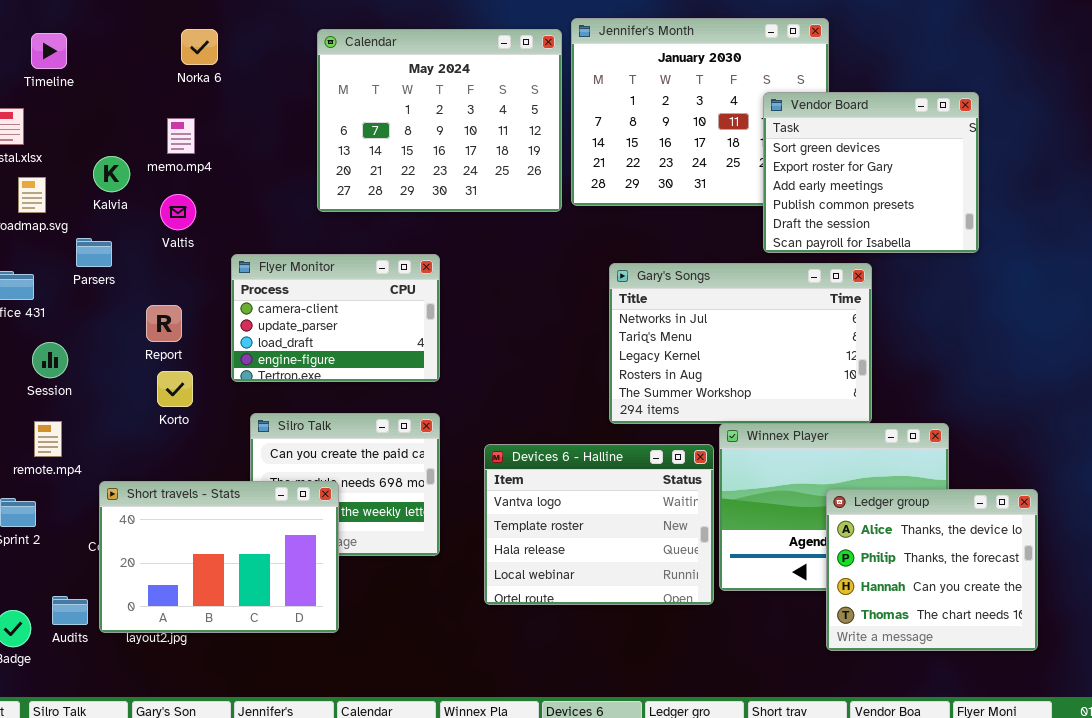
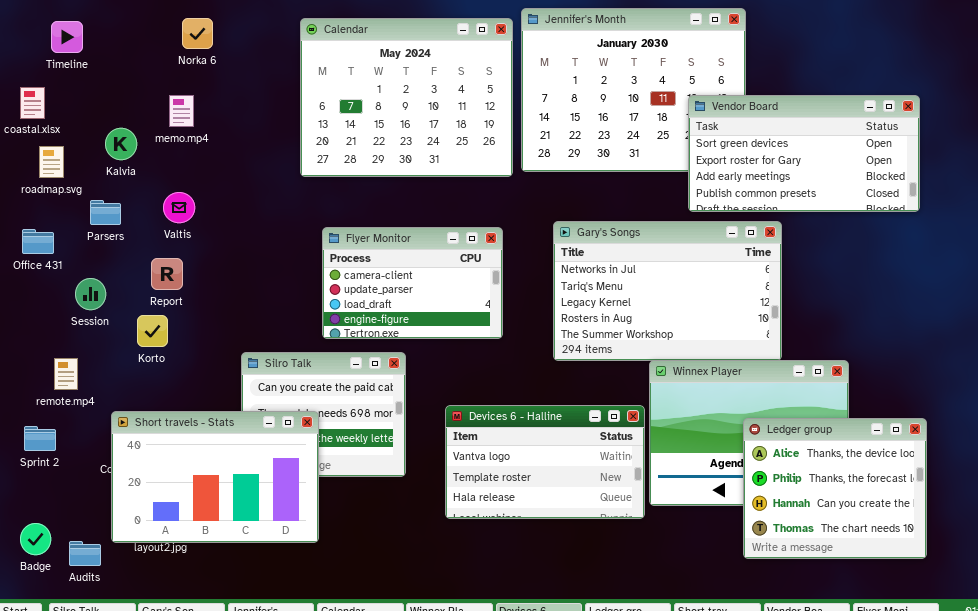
Vendor Board: [763,92,979,253] -> [688,95,920,212], resized
Valtis: [160,194,196,230] -> [163,192,195,223], moved
Flyer Monitor: [231,254,440,382] -> [322,227,503,339], moved
Session: [32,342,68,378] -> [75,278,106,310], moved
Korto: [157,371,193,407] -> [137,315,168,347], moved
Devices 6 - Halline: [484,444,714,605] -> [445,405,645,519], resized
Audits: [52,596,88,625] -> [69,541,101,566], moved

